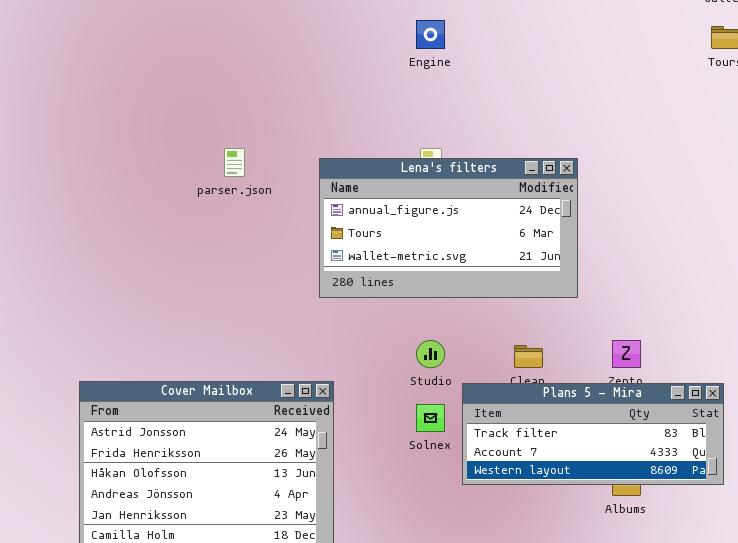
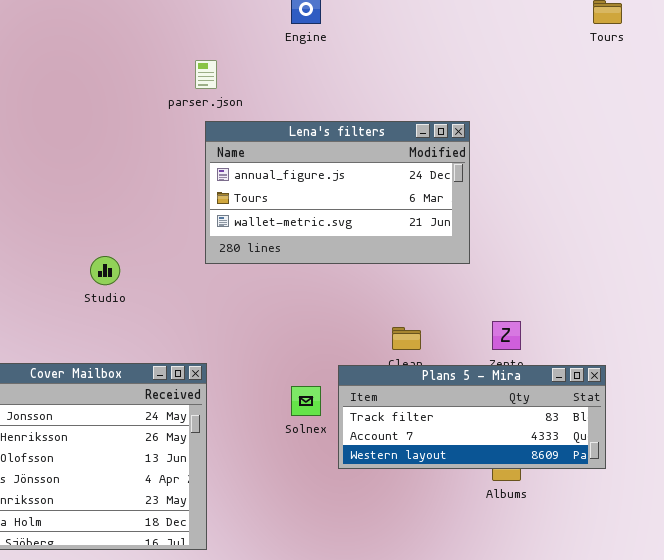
parser.json: [224,148,245,177] -> [195,60,217,89], moved
Lena's filters: [319,158,578,298] -> [205,121,470,264], moved
Studio: [416,340,445,368] -> [90,256,120,285], moved

